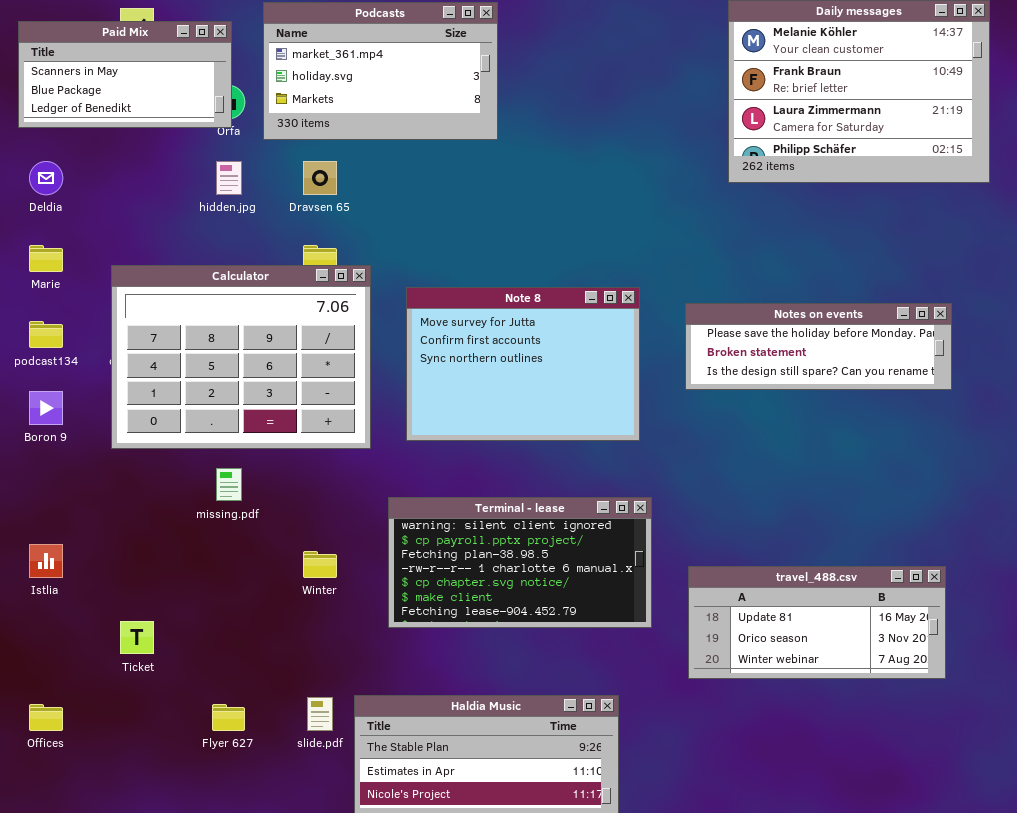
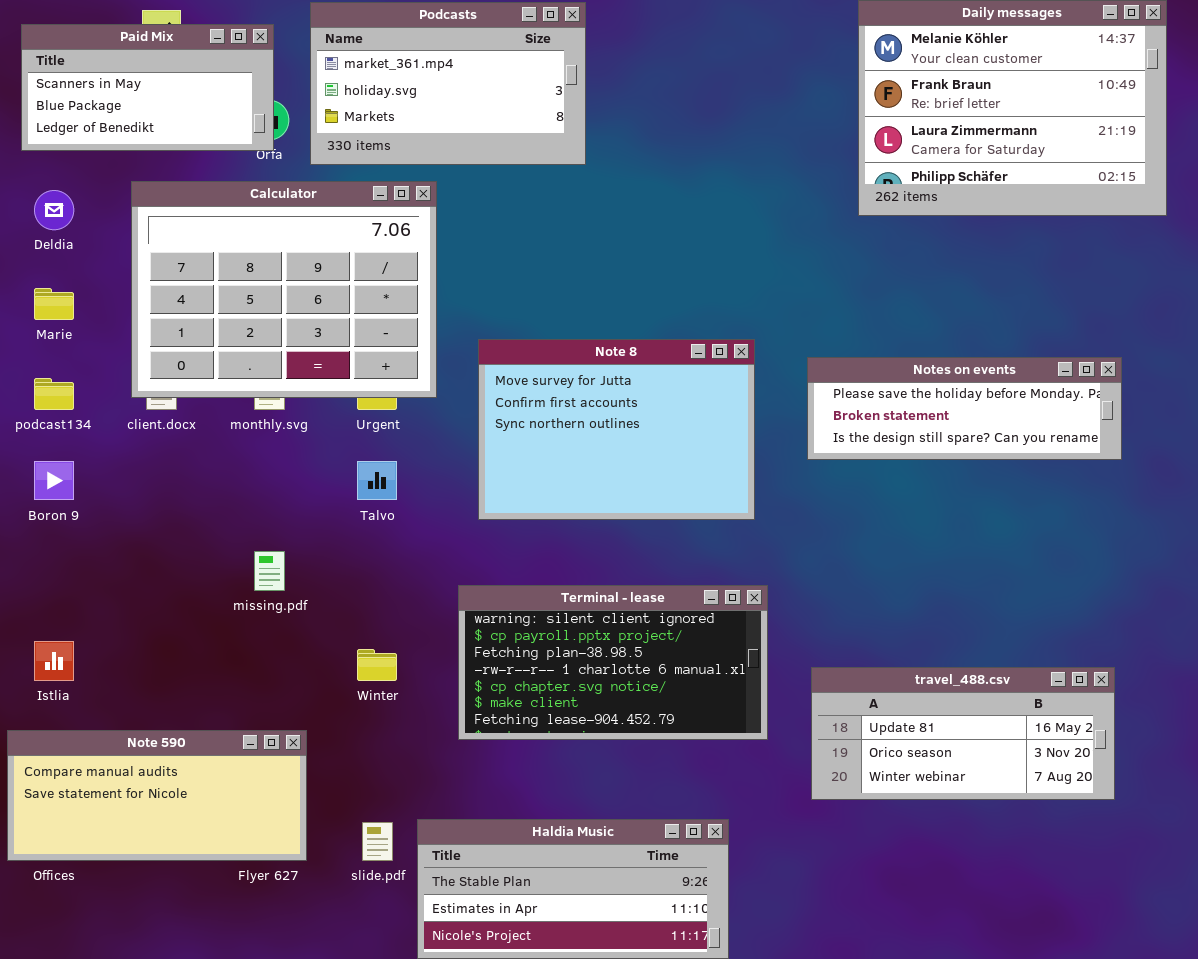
Calculator: [111,265,371,449] -> [131,181,437,398], moved
Note 590: none -> [7,730,307,861], opened

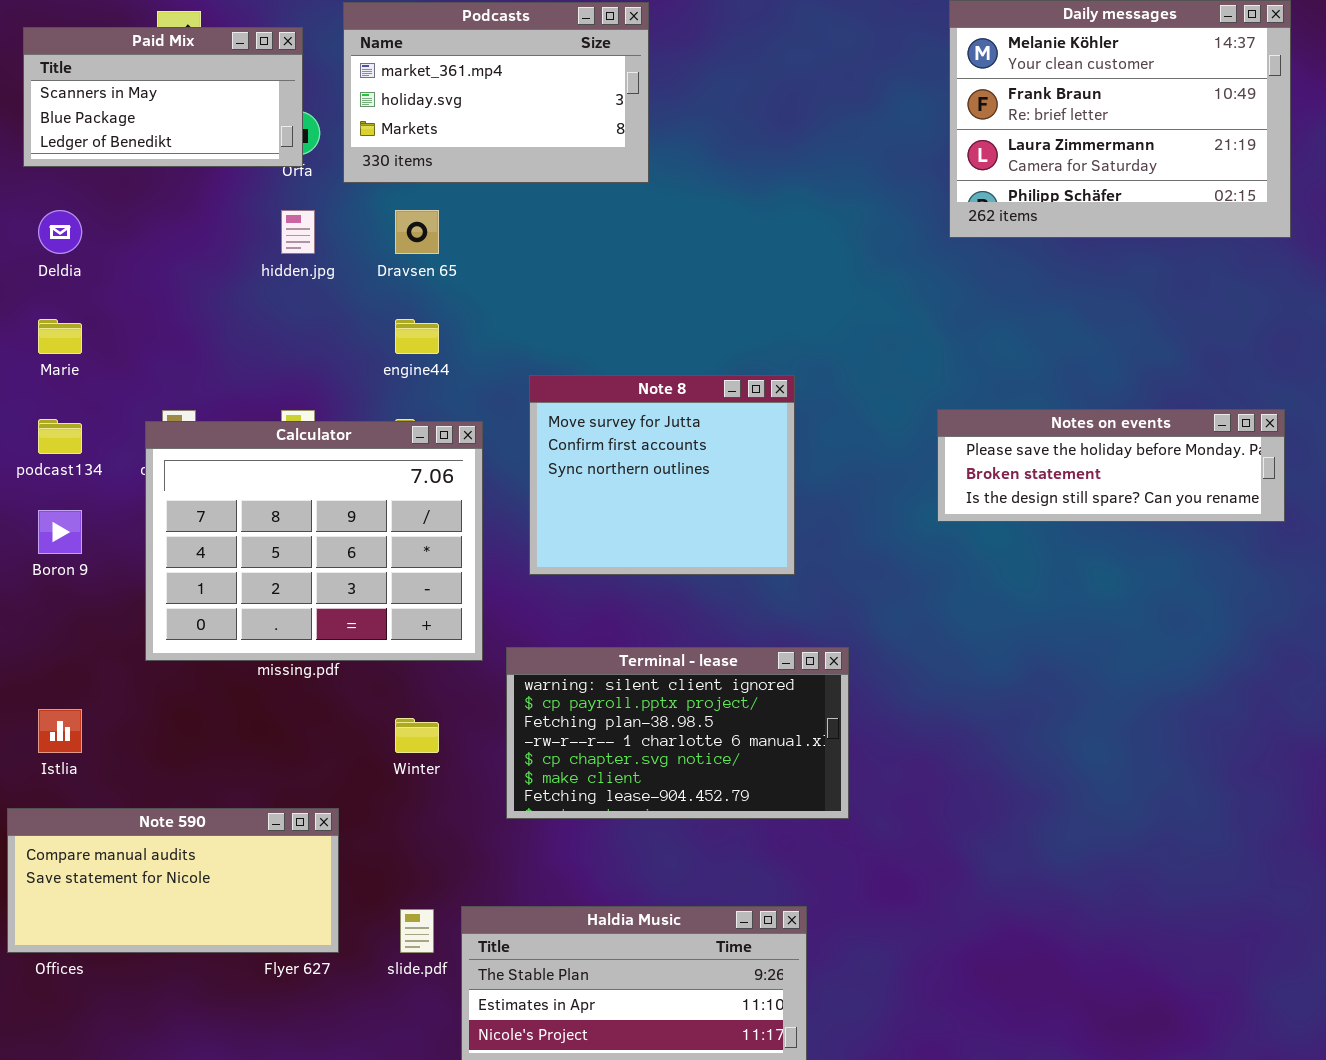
Calculator: [131,181,437,398] -> [145,421,483,661], moved
Note 8: [478,339,755,520] -> [529,375,795,575], resized
Notes on events: [807,357,1122,460] -> [937,409,1285,522], moved
travel_488.csv: [811,667,1115,800] -> none, closed

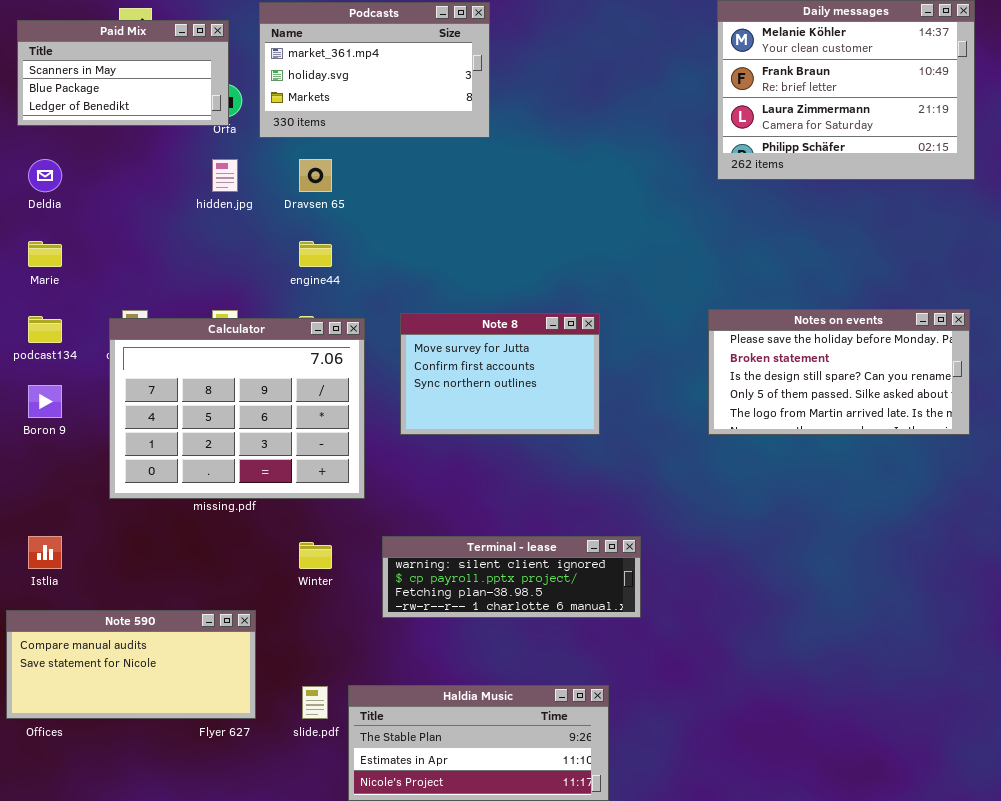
Note 8: [529,375,795,575] -> [400,313,600,435], resized
Notes on events: [937,409,1285,522] -> [708,309,970,435], resized
Terminal - lease: [506,647,849,819] -> [382,536,641,618], resized

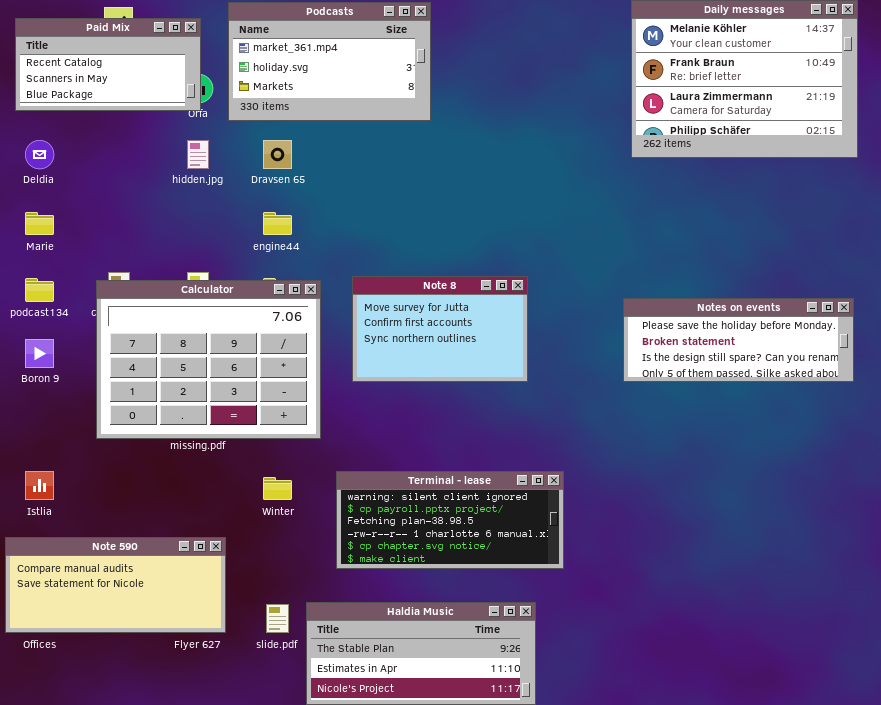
Paid Mix: [17,20,229,126] -> [15,18,201,111], scrolled up 1 row
Notes on events: [708,309,970,435] -> [623,298,854,382], resized
Terminal - lease: [382,536,641,618] -> [336,471,564,569], resized

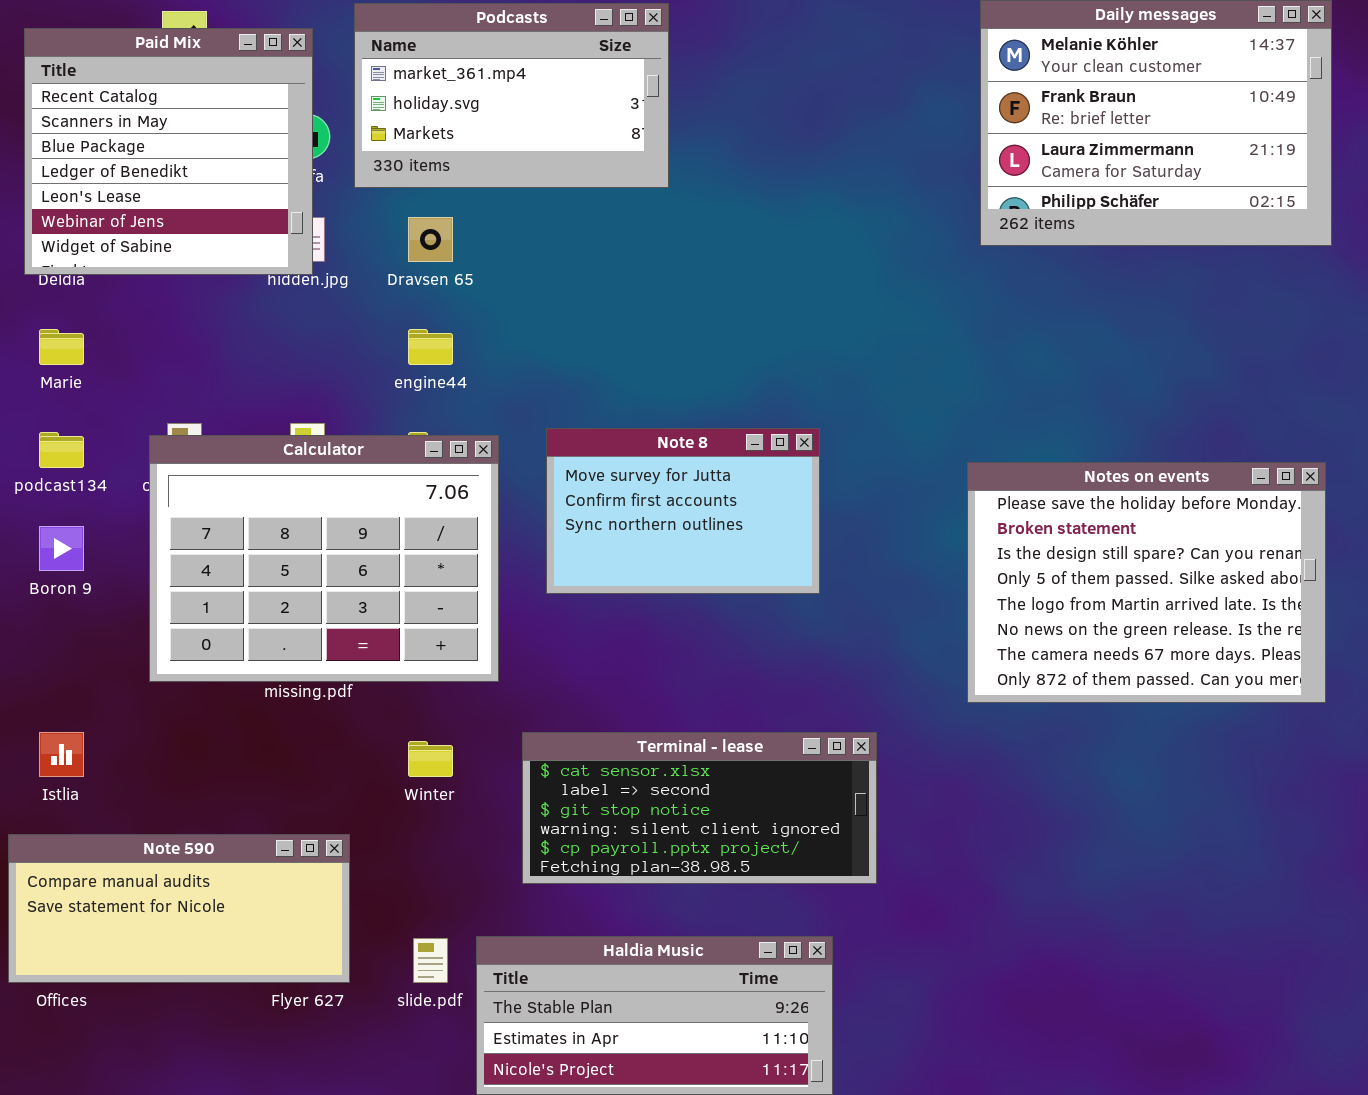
Paid Mix: [15,18,201,111] -> [24,28,313,275], resized
Notes on events: [623,298,854,382] -> [967,462,1326,703], resized
Terminal - lease: [336,471,564,569] -> [522,732,877,884], scrolled up 3 rows

